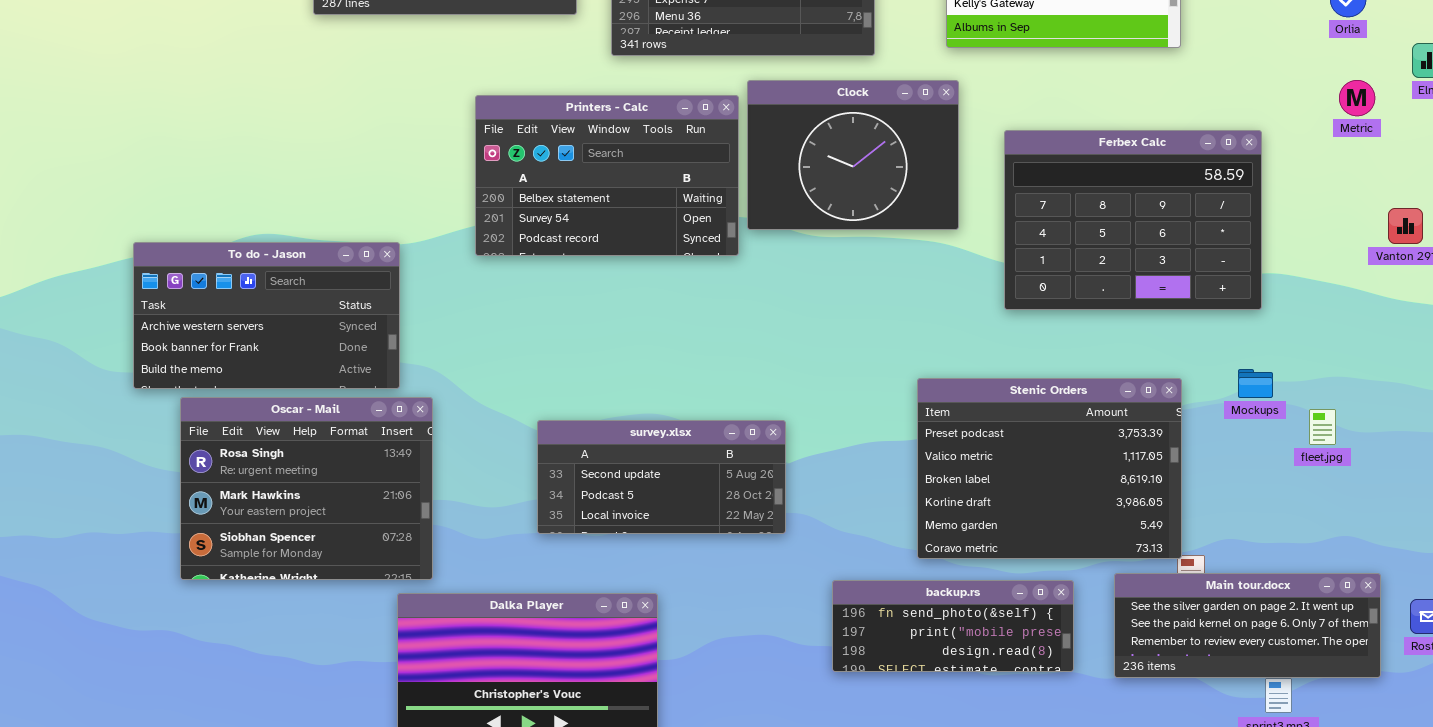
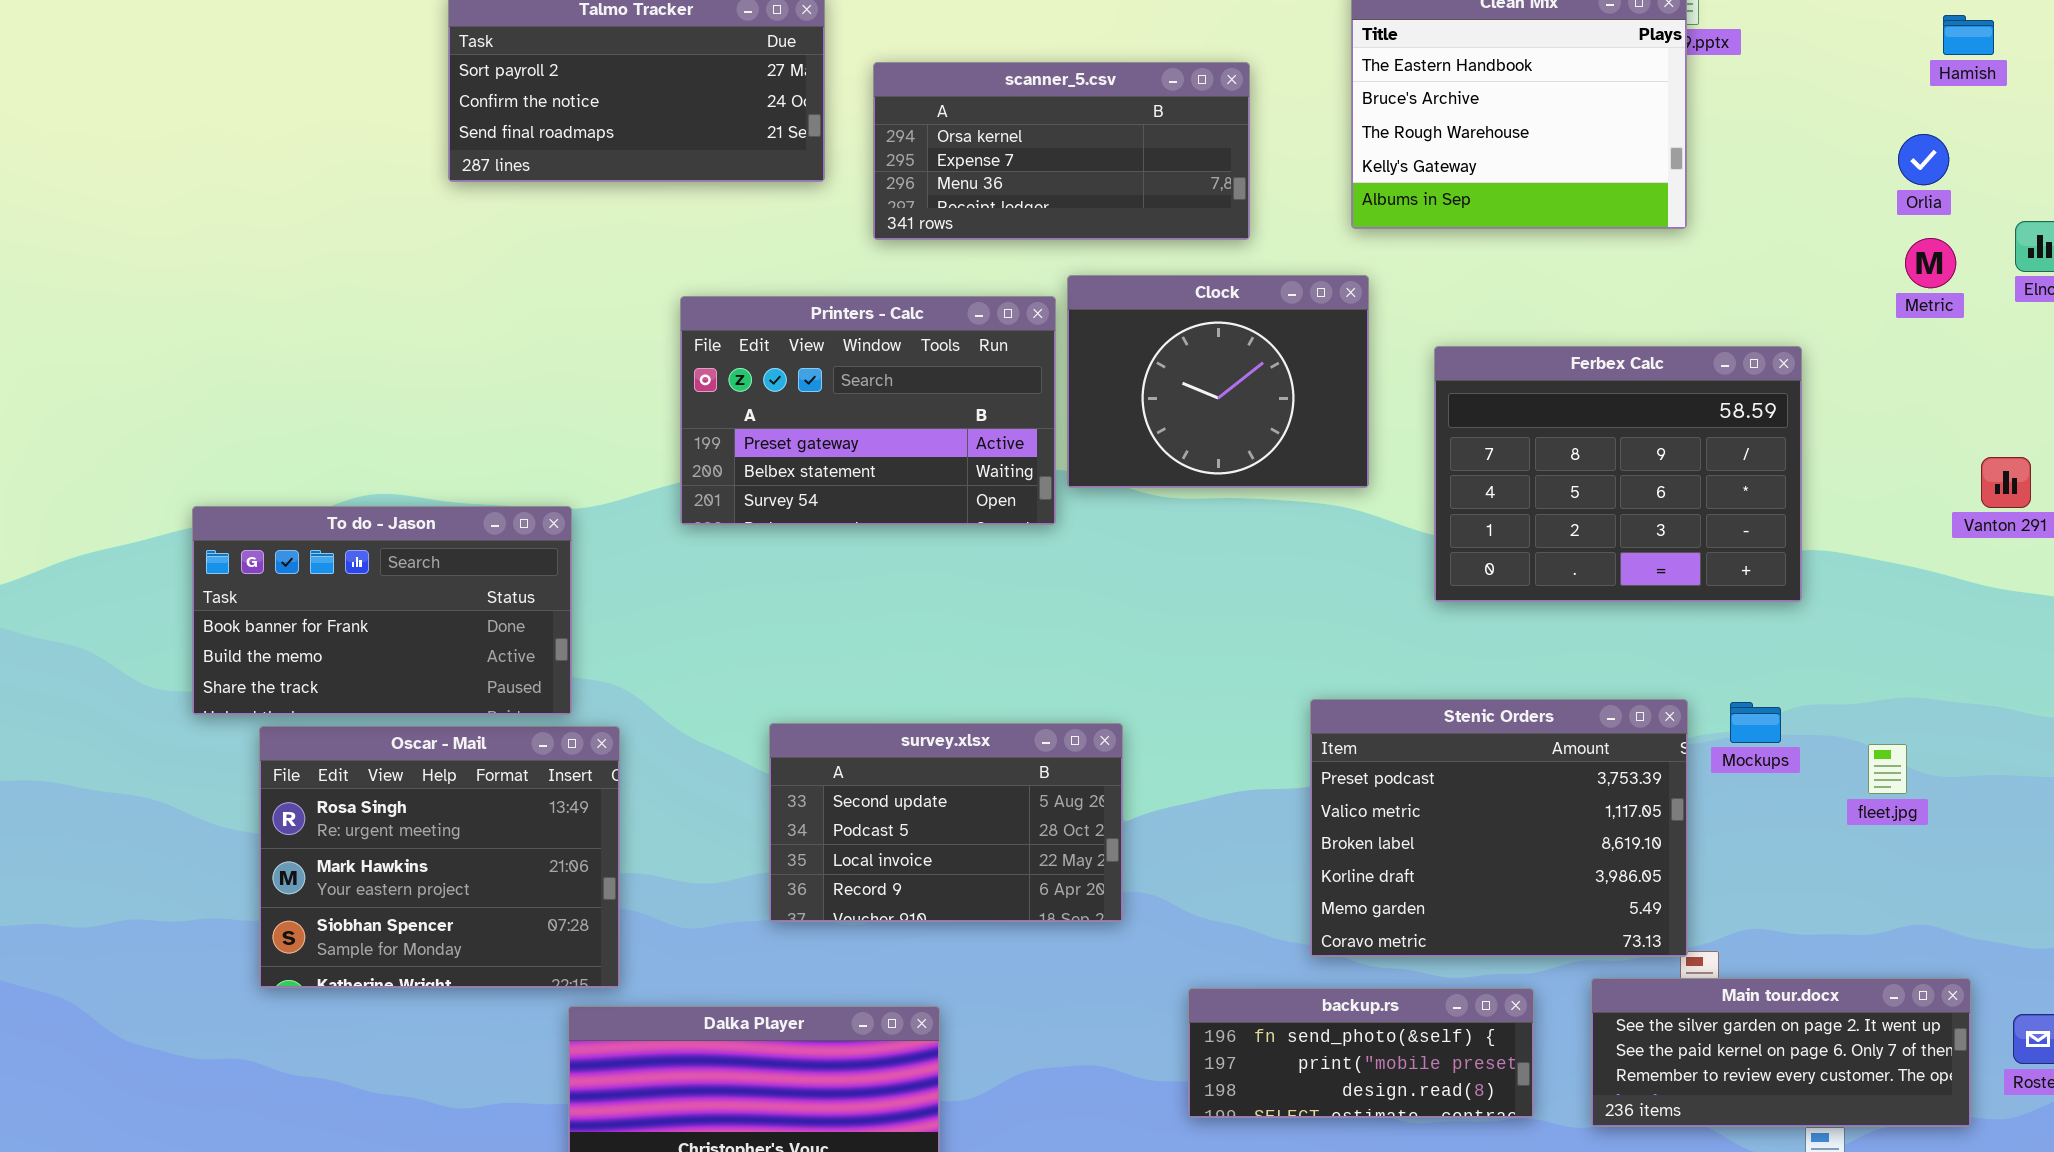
Metric: [1339,80,1375,116] -> [1905,238,1956,288], moved
Printers - Calc: [475,95,739,256] -> [680,296,1056,525], scrolled up 1 row
To do - Jason: [133,242,400,389] -> [192,506,572,715], scrolled down 1 row
Mockups: [1238,369,1273,398] -> [1730,702,1781,743], moved
survey.xlsx: [537,420,786,534] -> [769,723,1123,922], resized

